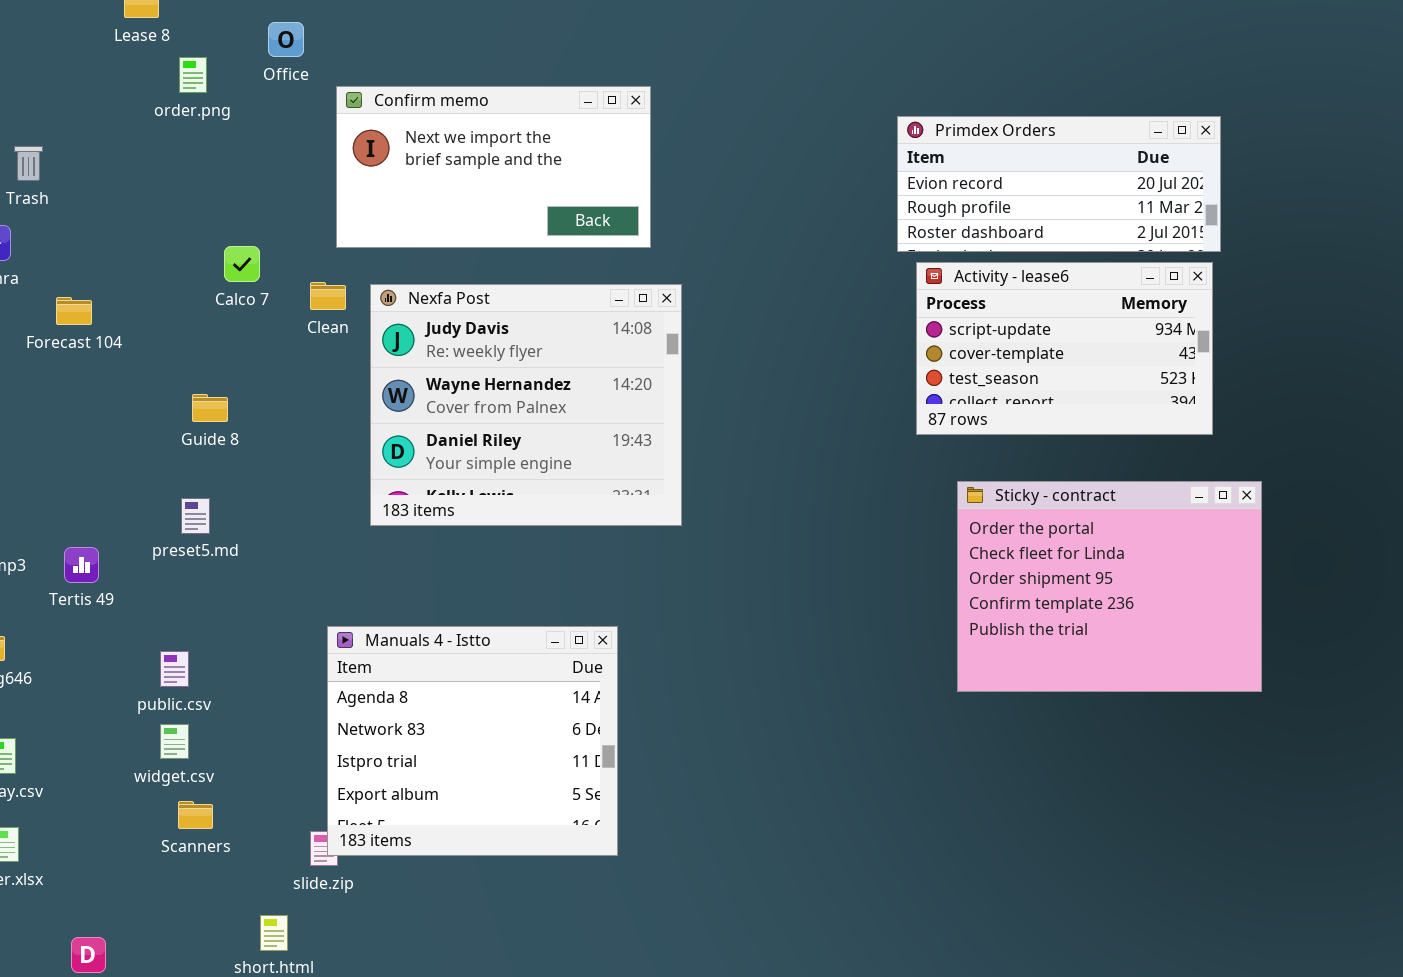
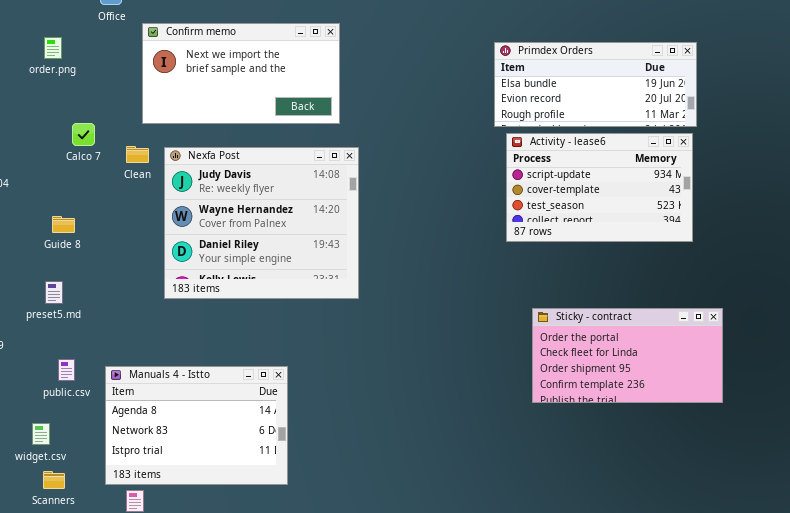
order.png: [179,57,207,93] -> [44,37,62,59], moved
Primdex Orders: [897,116,1221,252] -> [494,42,697,127], scrolled up 1 row
Sticky - contract: [957,481,1262,692] -> [532,308,723,403], resized
Manuals 4 - Istto: [327,626,618,856] -> [105,366,288,485], moved, resized
public.csv: [160,651,189,687] -> [58,359,75,381], moved

